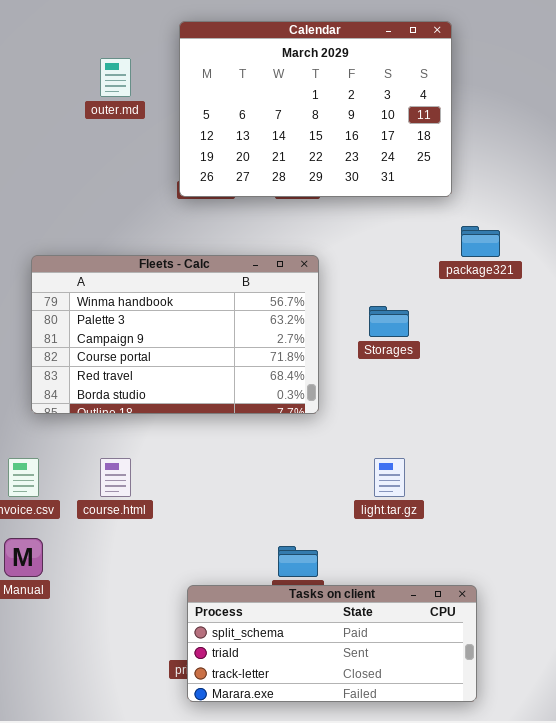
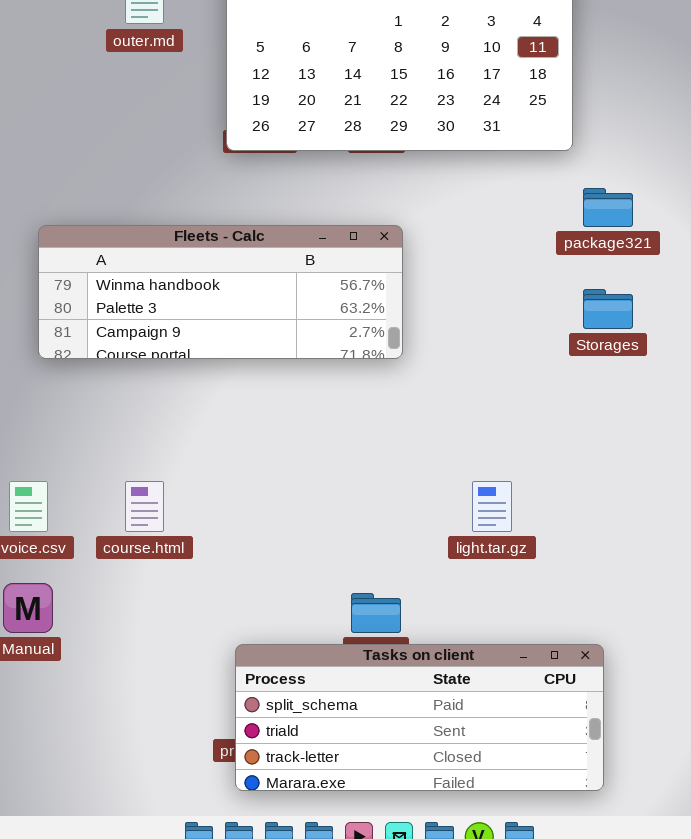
Fleets - Calc: [31,255,319,414] -> [38,225,403,359], resized
Storages: [369,306,409,337] -> [583,289,633,329], moved

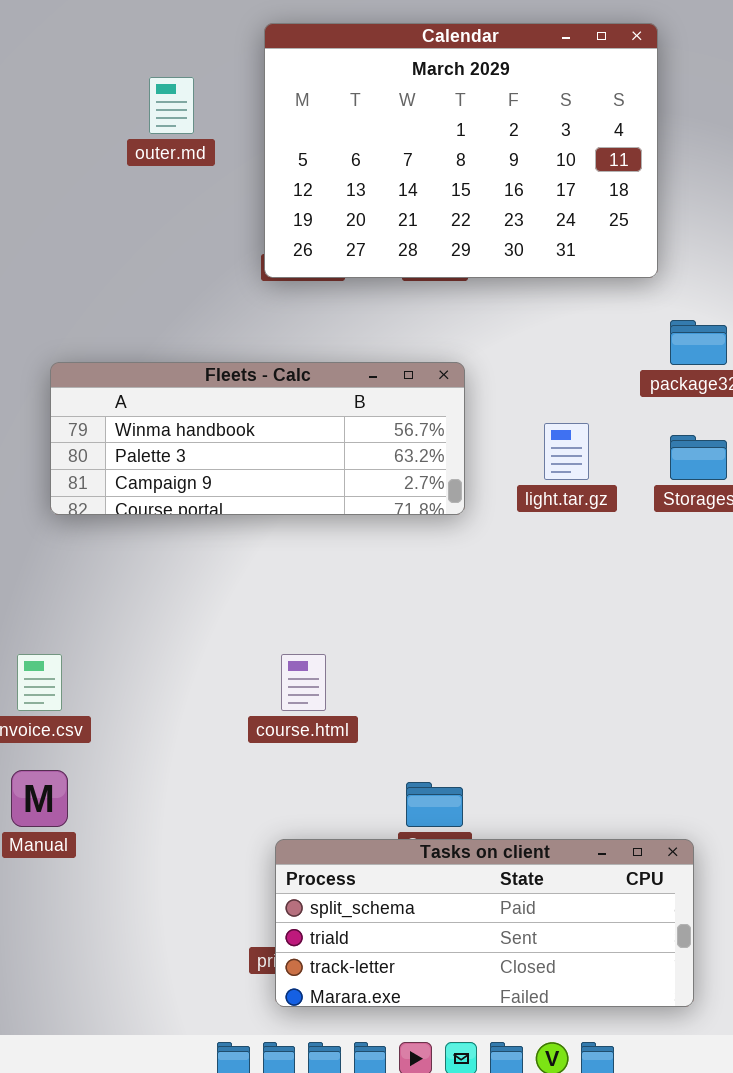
course.html: [125,481,164,532] -> [281,654,326,711], moved
light.tar.gz: [472,481,512,532] -> [544,423,589,480], moved

